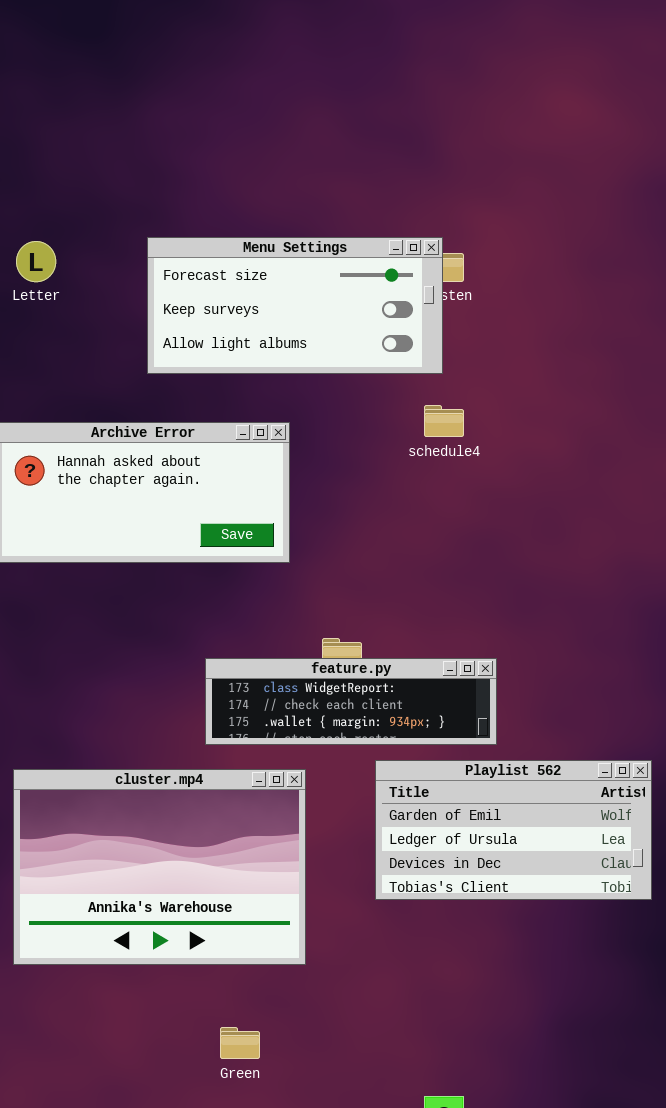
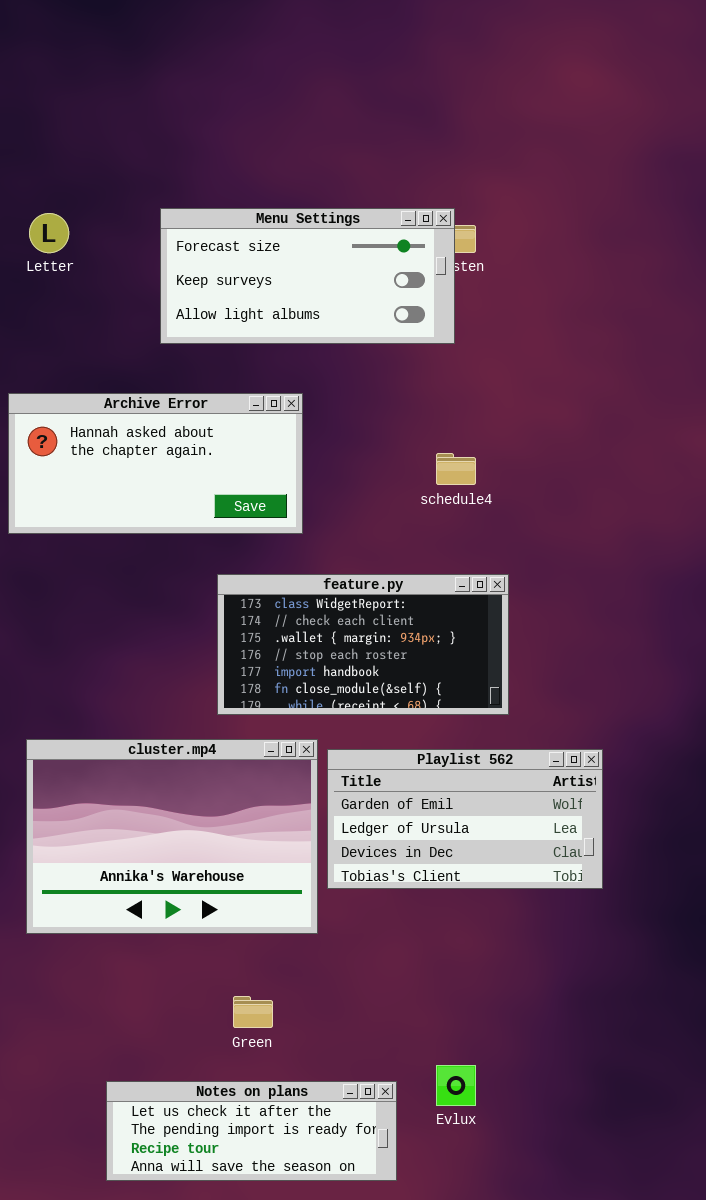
schedule4: [424,405,464,437] -> [436,453,476,485], moved
feature.py: [205,658,497,745] -> [217,574,509,715], resized
Playlist 562: [375,760,652,900] -> [327,749,603,889], moved

